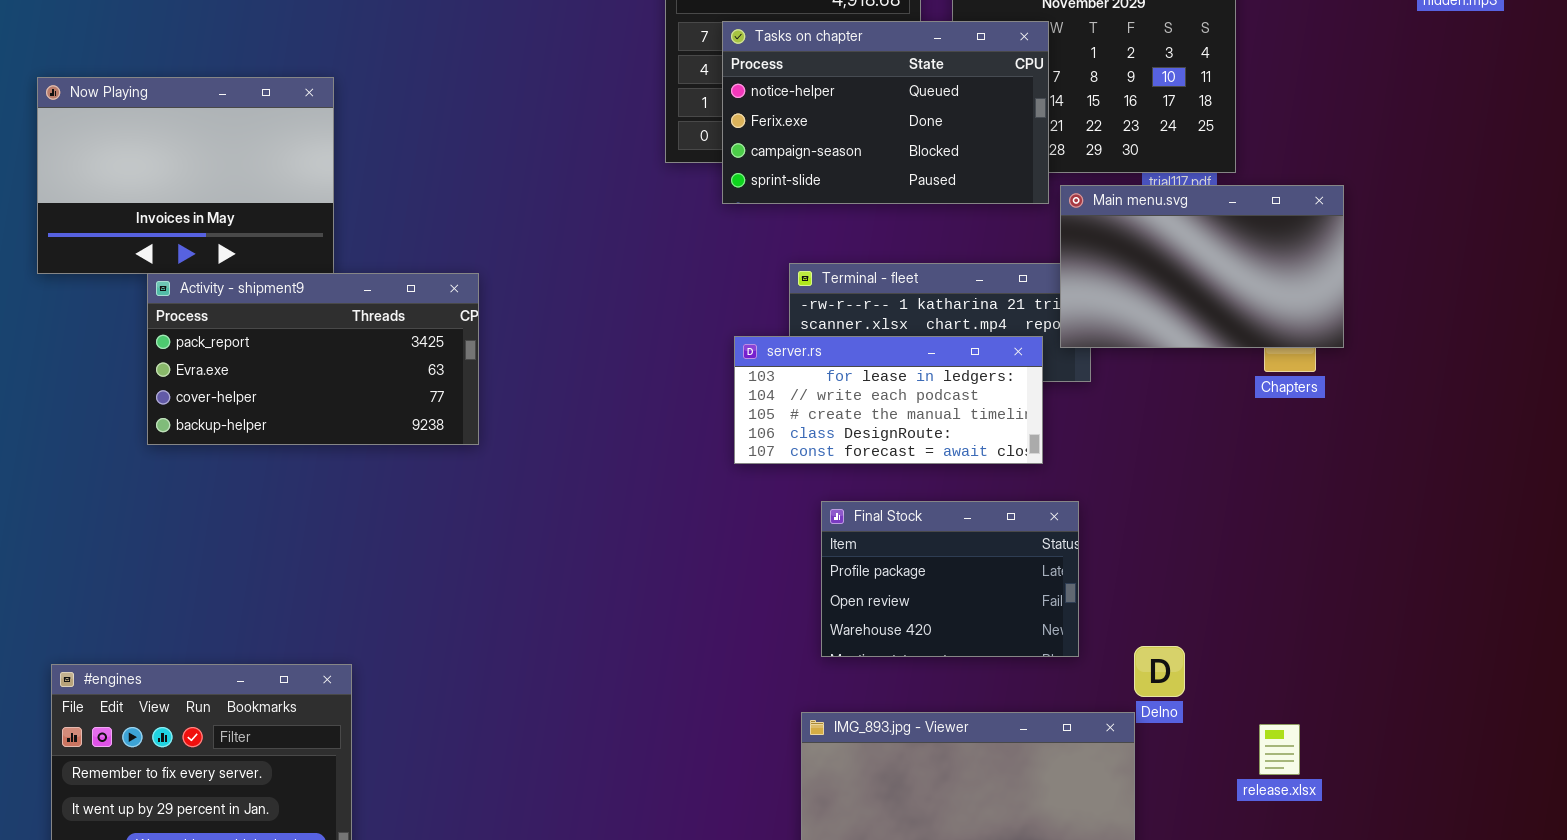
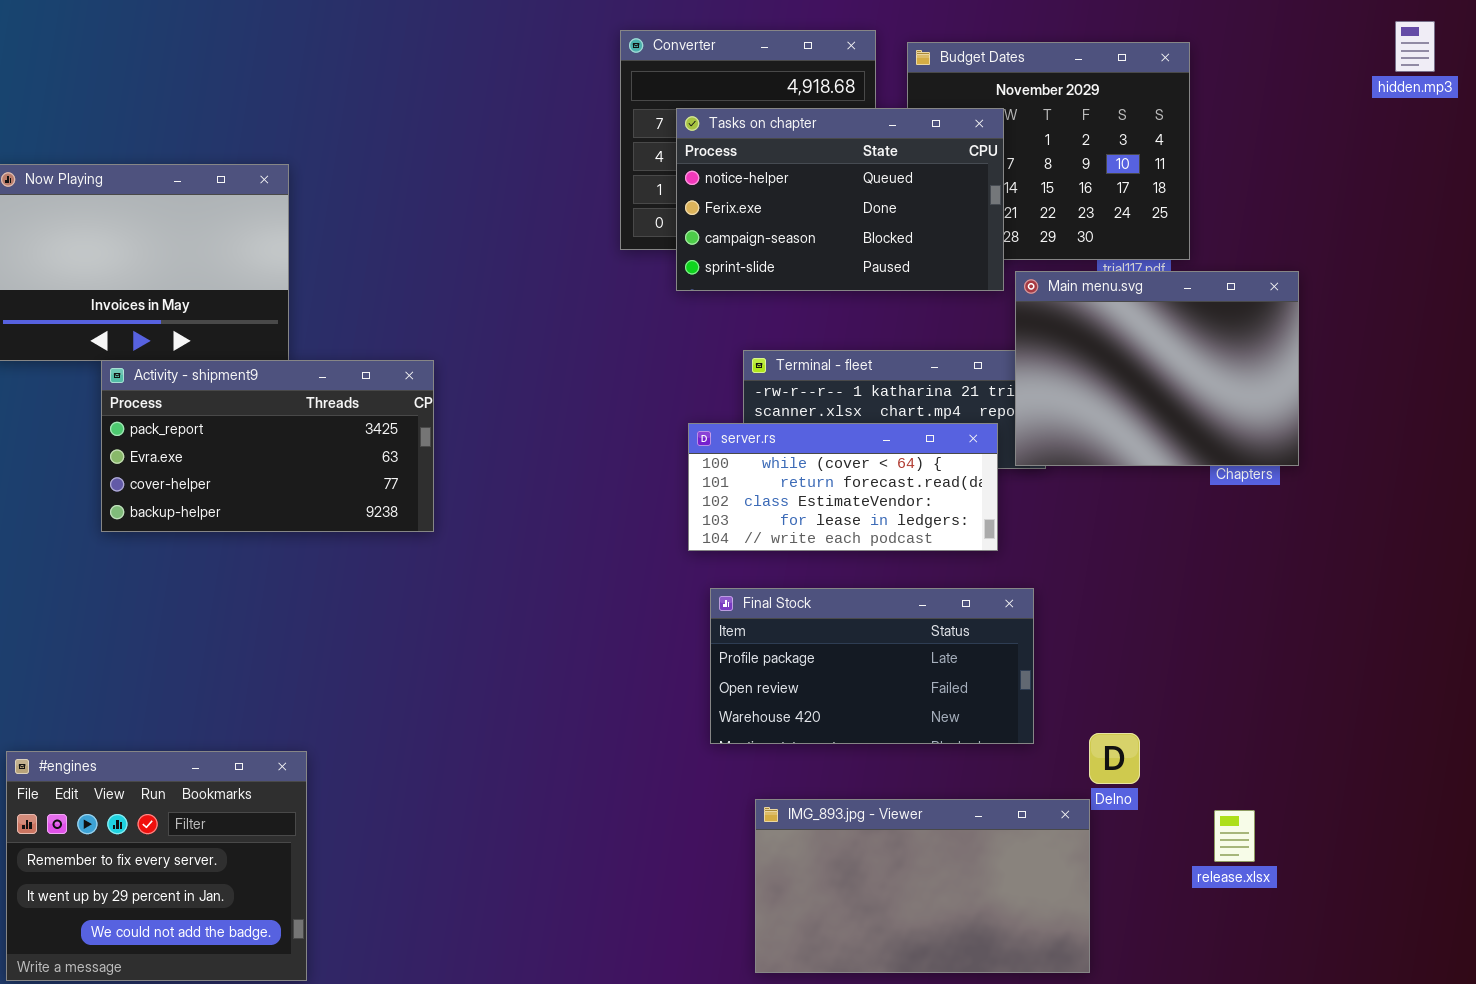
Main menu.svg: [1060,185,1344,348] -> [1015,271,1299,466], resized
server.rs: [734,336,1043,464] -> [688,423,998,551], scrolled up 3 rows
Final Stock: [821,501,1079,657] -> [710,588,1034,744], resized

